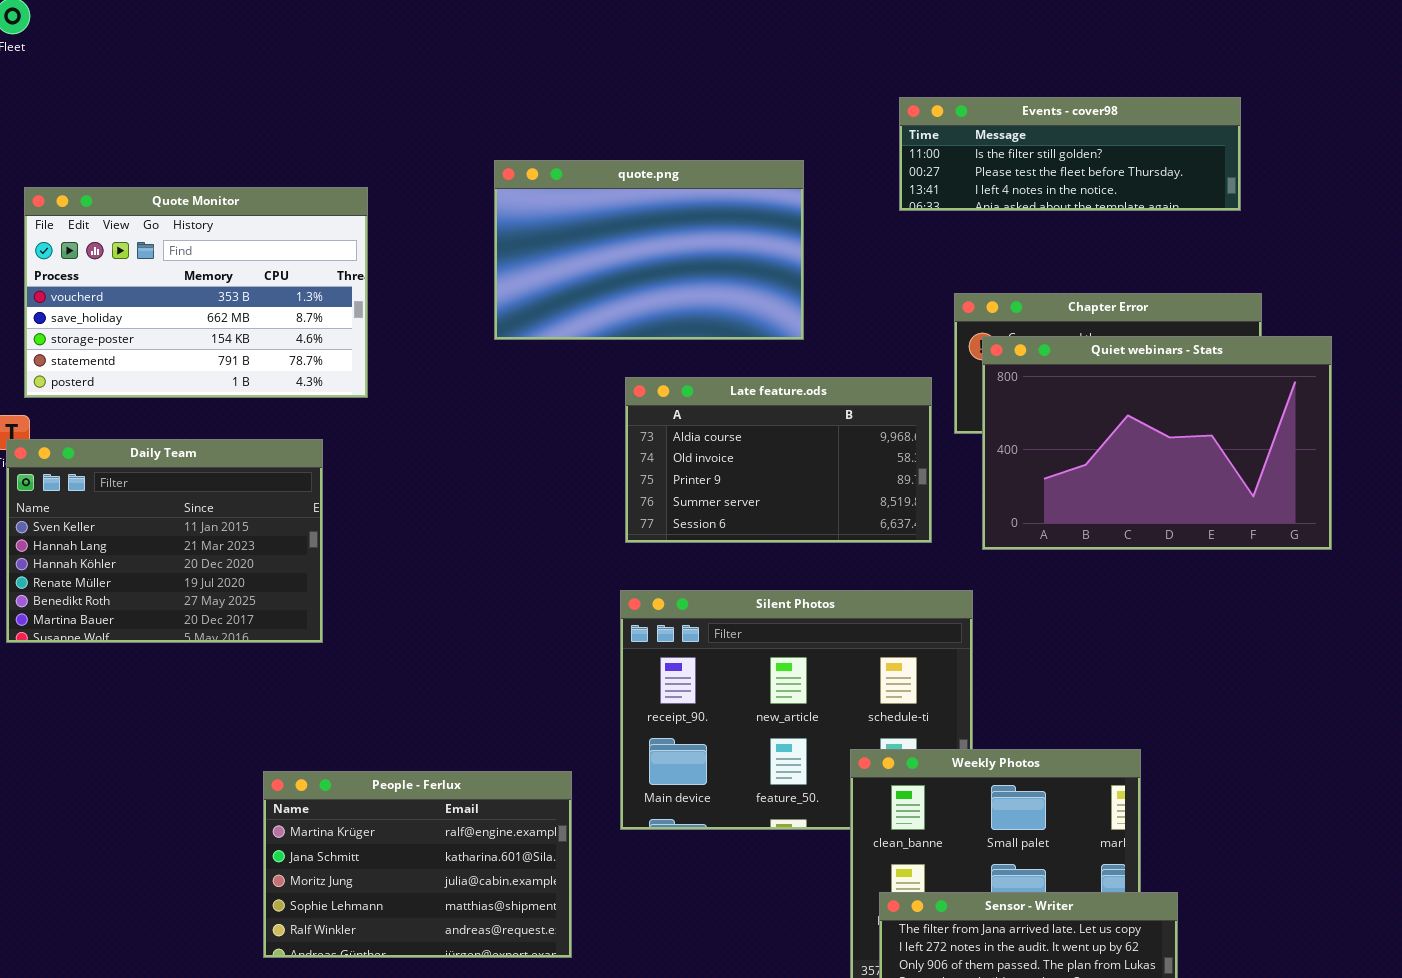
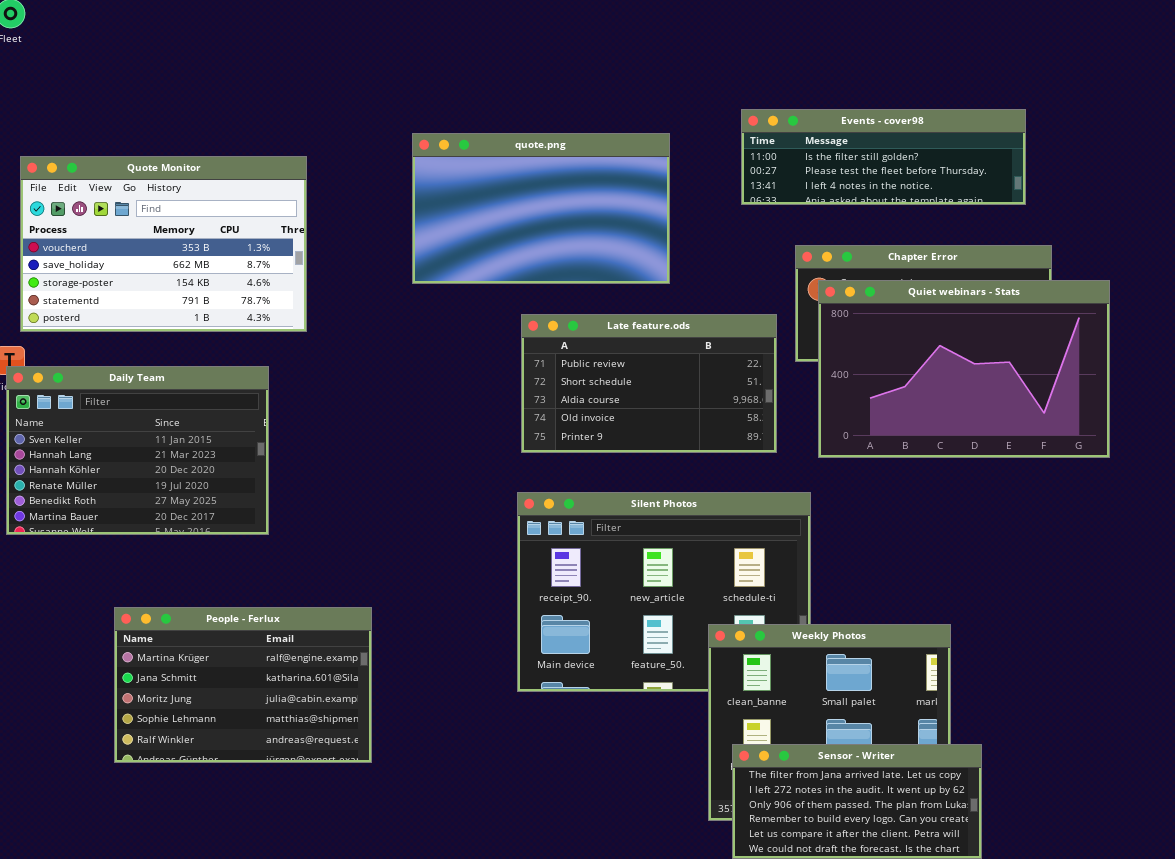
Events - cover98: [899,97,1241,211] -> [741,109,1026,205], moved
Late feature.ods: [625,377,932,543] -> [521,314,777,453], scrolled up 2 rows
People - Ferlux: [263,771,572,958] -> [114,607,372,763], moved

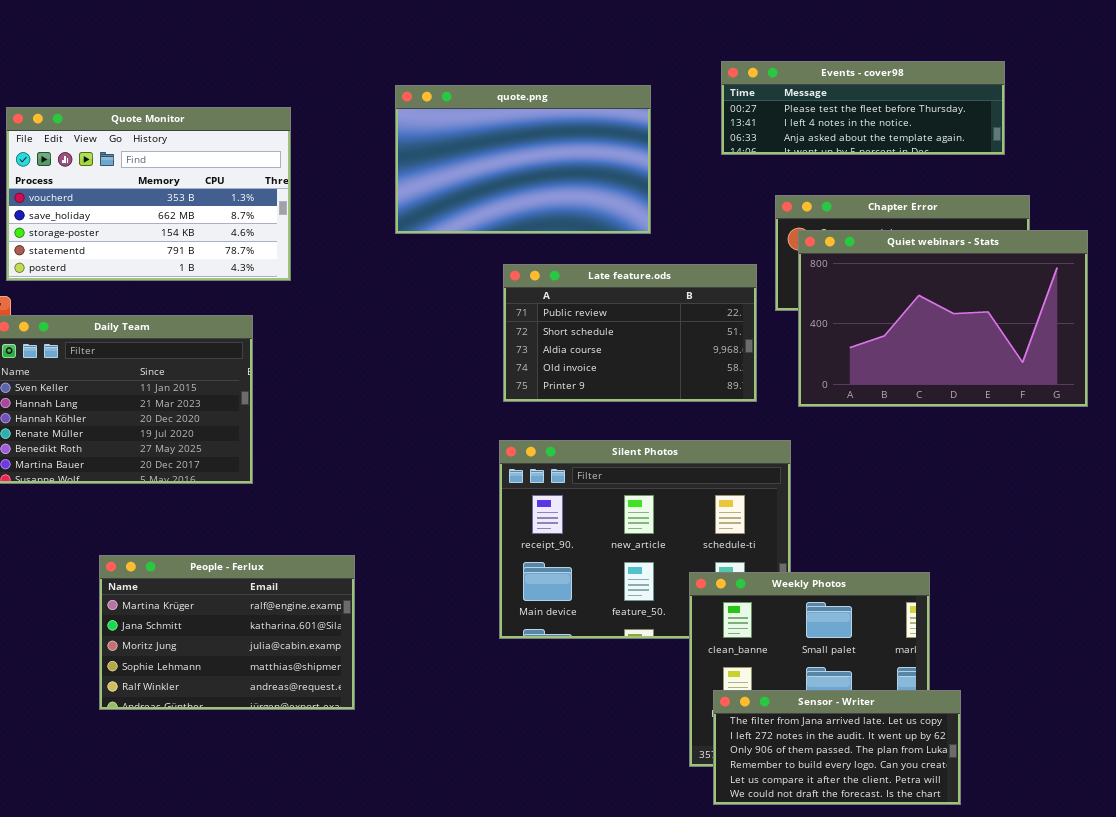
Events - cover98: [741,109,1026,205] -> [721,61,1005,155], scrolled down 1 row

